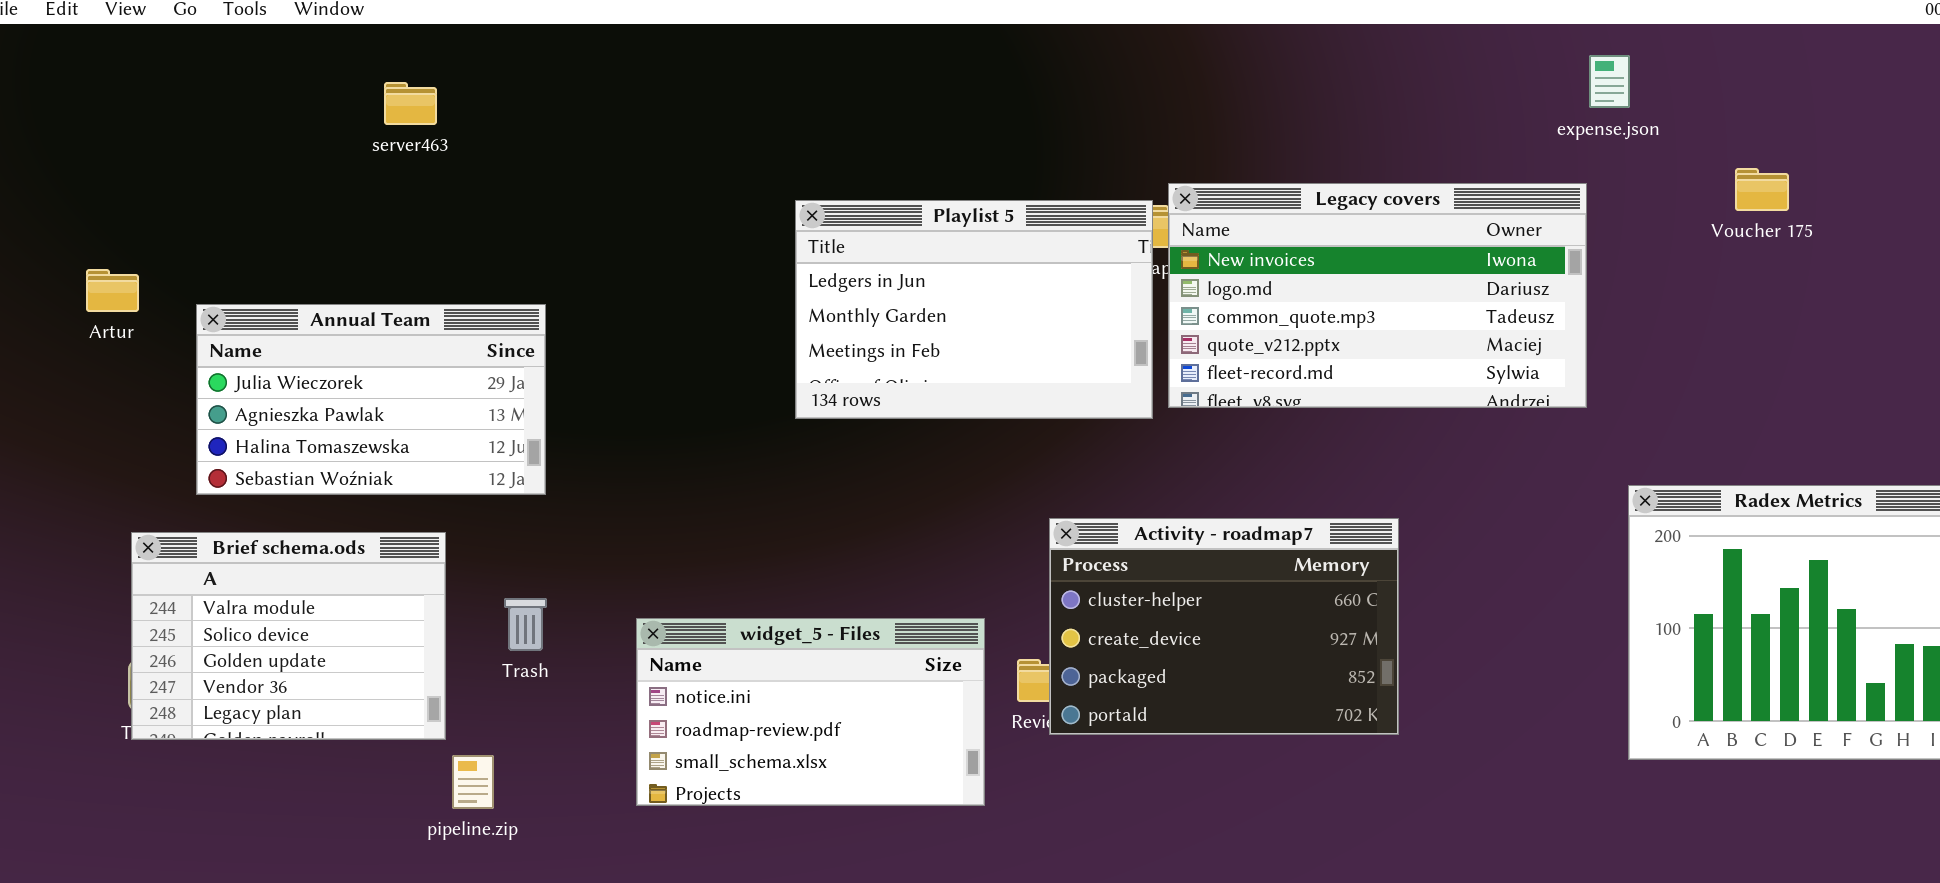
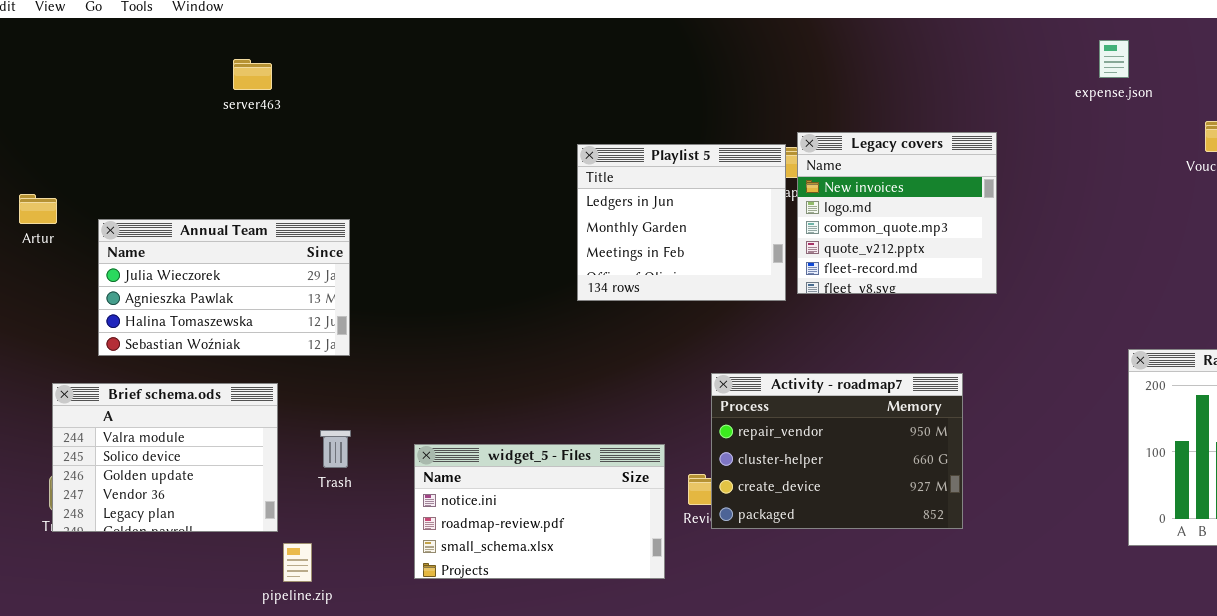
Legacy covers: [1168,183,1587,408] -> [797,132,997,294], resized
Playlist 5: [795,200,1153,419] -> [577,144,786,301], resized
Activity - roadmap7: [1049,518,1399,735] -> [711,373,963,529], scrolled up 1 row

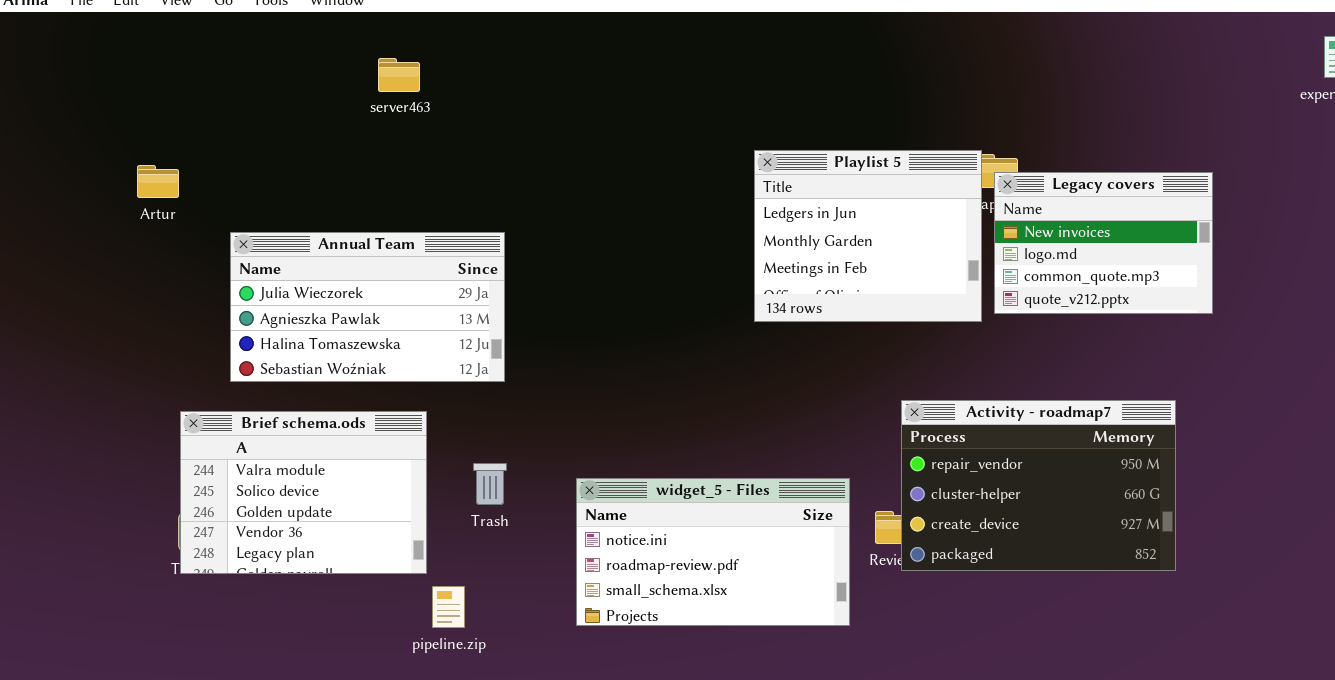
Legacy covers: [797,132,997,294] -> [994,172,1213,314], resized
Artur: [19,194,57,224] -> [137,165,179,198], moved

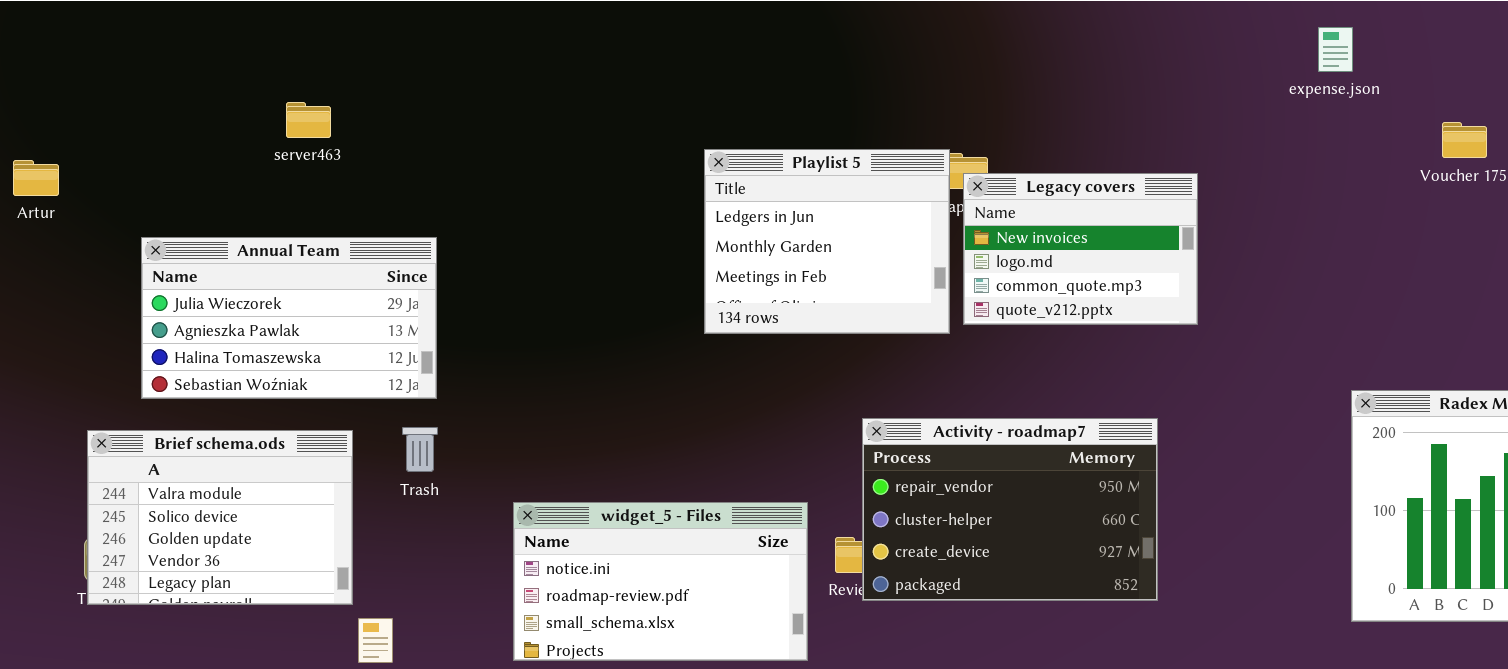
server463: [378,58,420,92] -> [286,102,331,138], moved
Artur: [137,165,179,198] -> [13,160,59,196], moved
Trash: [473,463,507,505] -> [402,427,438,472], moved

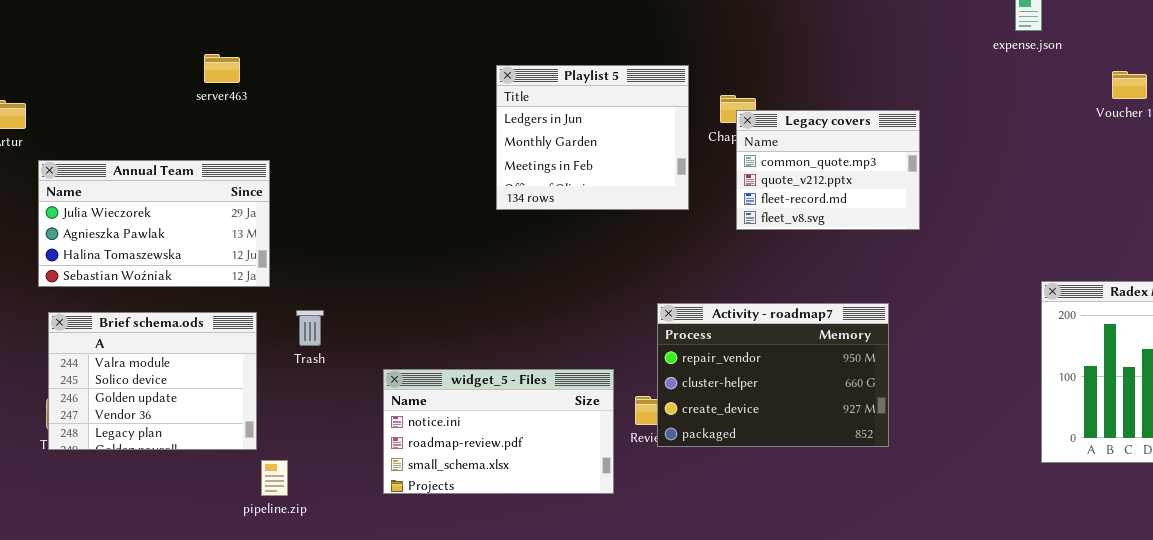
Playlist 5: [704,149,950,334] -> [496,65,689,210], moved
Legacy covers: [963,173,1198,325] -> [736,110,920,230], scrolled down 2 rows
Annual Team: [141,237,437,399] -> [38,160,270,287], moved

